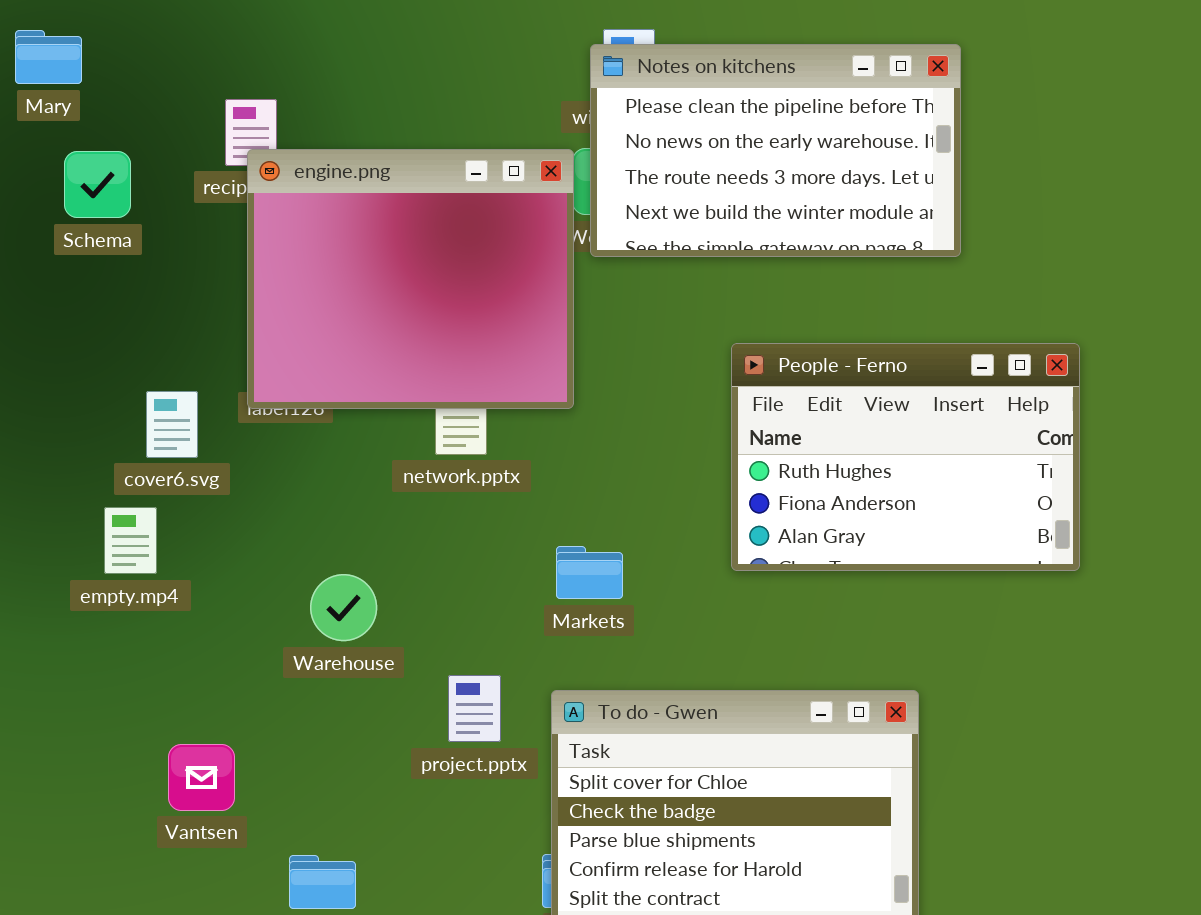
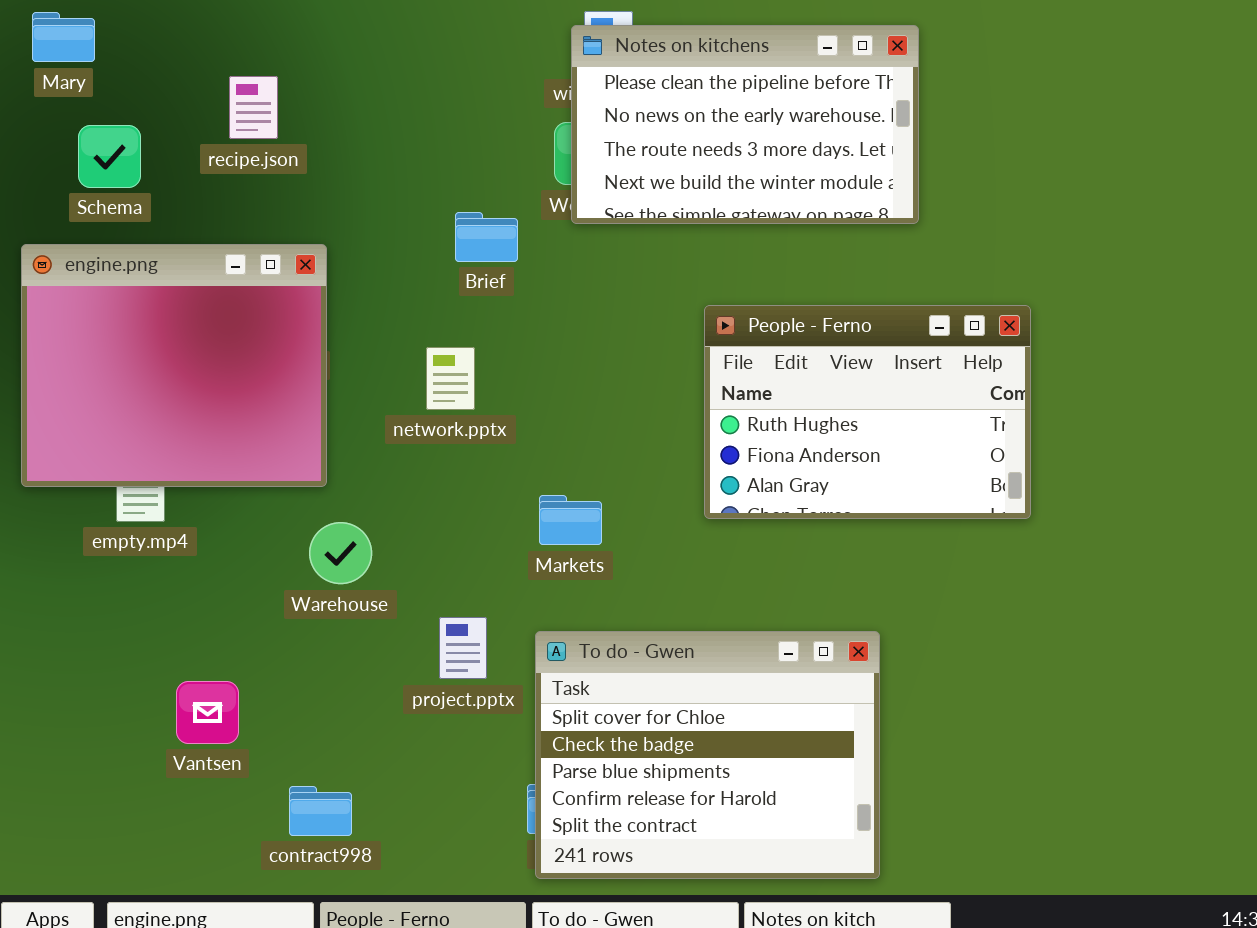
engine.png: [247,149,574,409] -> [21,244,327,487], moved

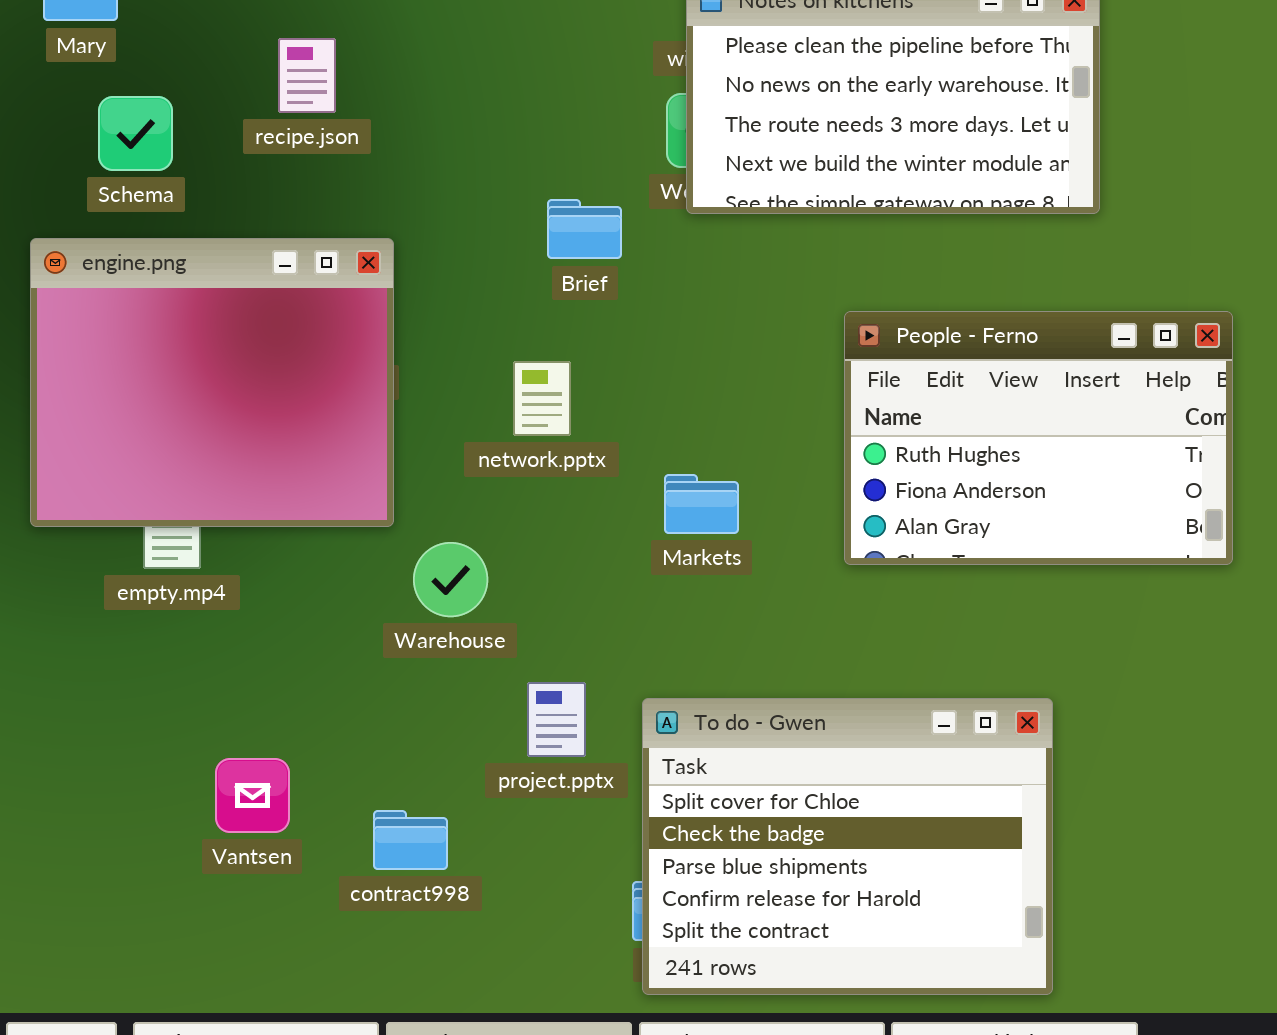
Markets: [539,495,602,545] -> [664,474,739,534], moved
Warehouse: [309,522,372,584] -> [413,542,488,617], moved
contract998: [289,786,352,836] -> [373,810,448,870], moved

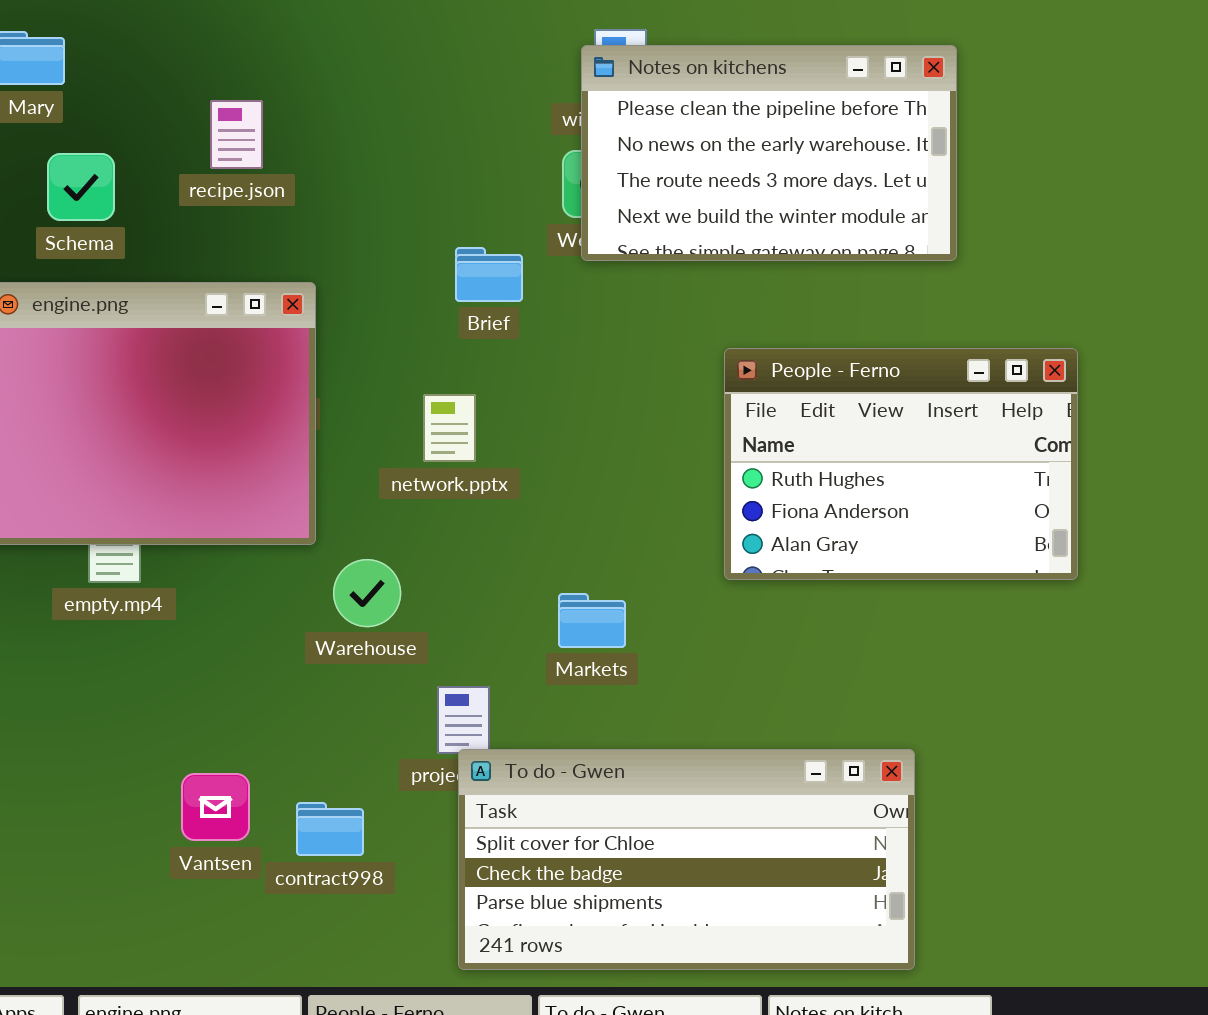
Markets: [664,474,739,534] -> [558,593,626,648], moved
To do - Gwen: [642,698,1053,995] -> [458,749,915,970], resized
Vantsen: [215,758,290,833] -> [181,773,250,841], moved

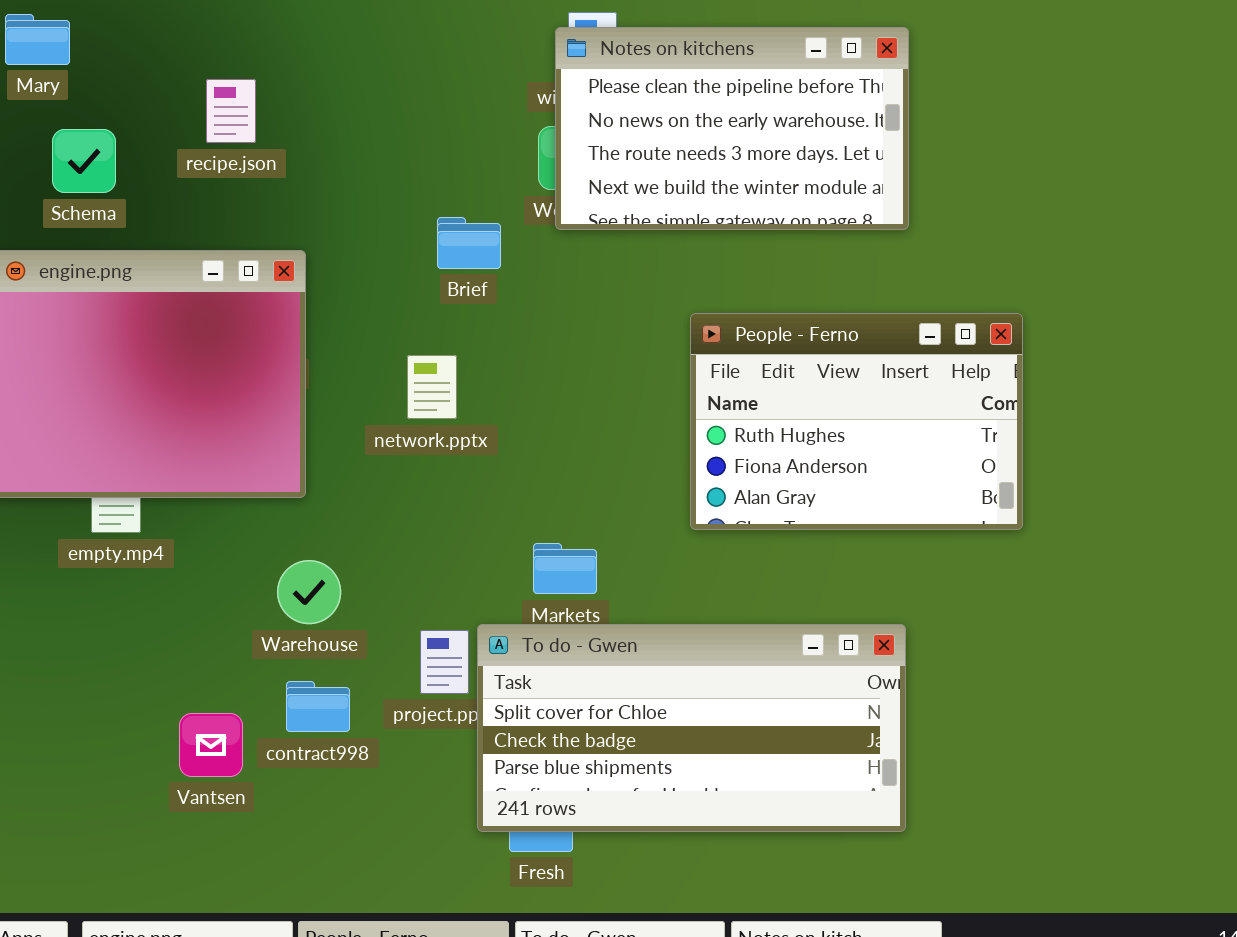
Warehouse: [333,559,401,627] -> [277,560,341,624], moved
To do - Gwen: [458,749,915,970] -> [477,624,906,832], moved
contract998: [296,802,364,856] -> [286,681,350,732], moved

